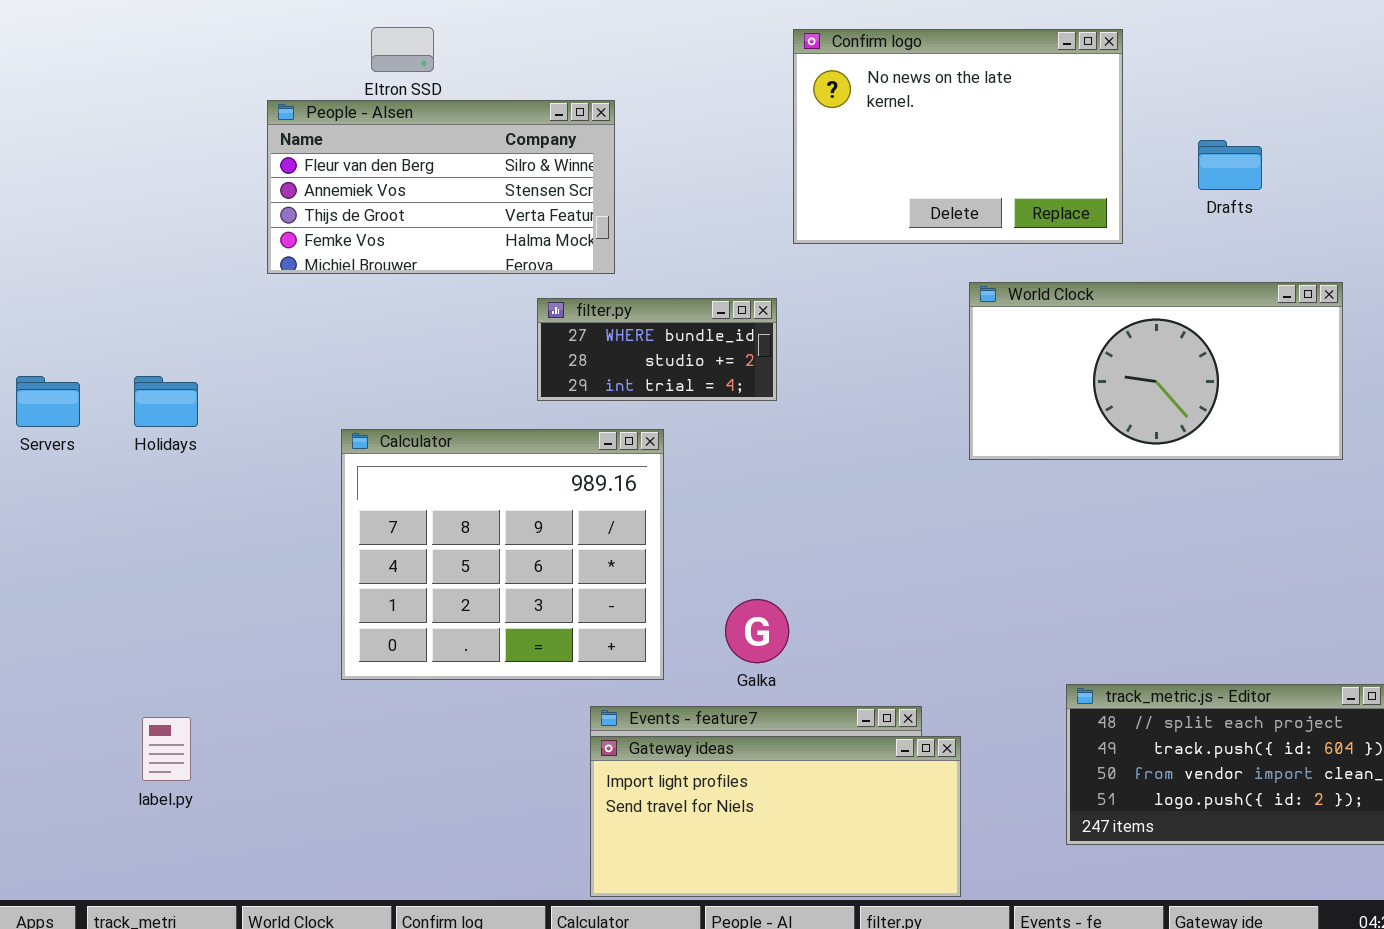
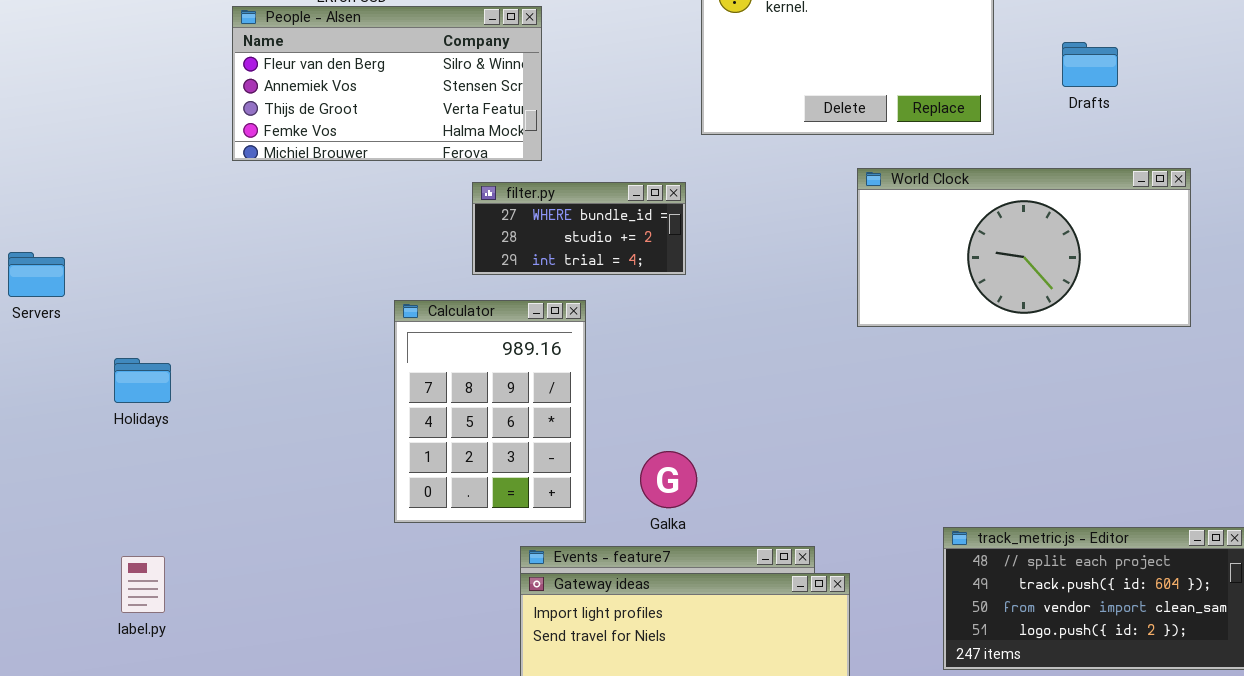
Holidays: [134,376,198,427] -> [114,358,171,403], moved
Calculator: [341,429,664,680] -> [394,300,586,523], resized

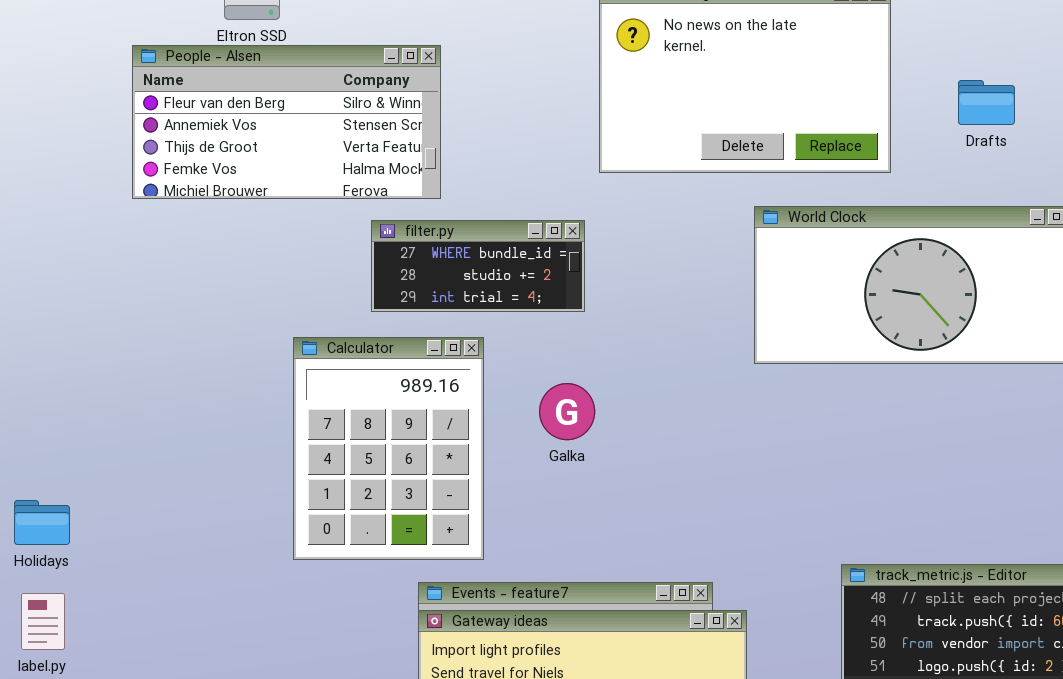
Holidays: [114,358,171,403] -> [14,500,70,545], moved
Galka: [640,451,697,508] -> [539,383,595,440], moved

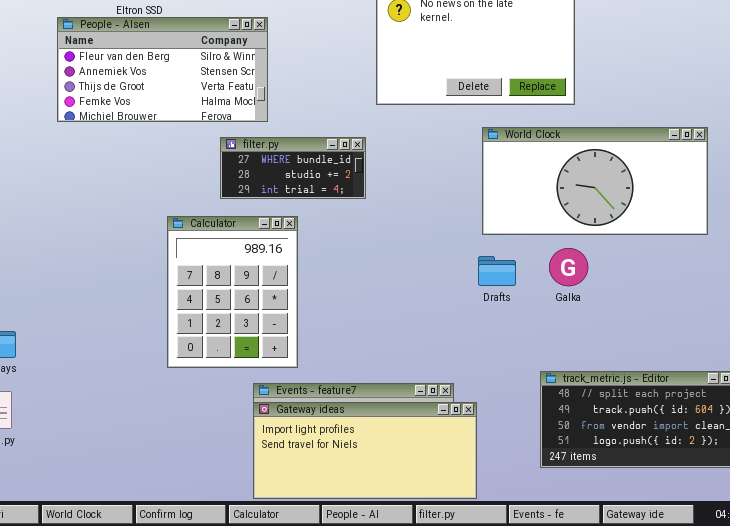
Drafts: [958,80,1015,125] -> [478,256,516,286], moved
Galka: [539,383,595,440] -> [549,248,588,286], moved

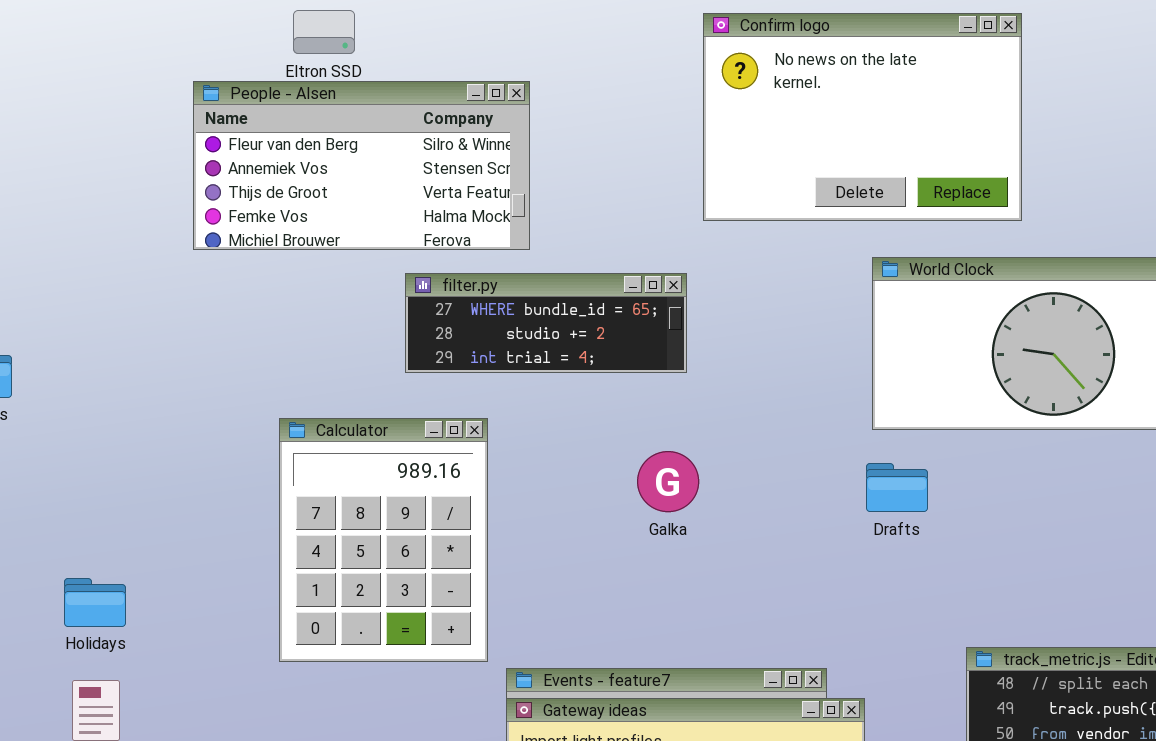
filter.py: [220,137,366,199] -> [405,273,687,373], resized
Calculator: [167,216,298,368] -> [279,418,488,662], moved
Galka: [549,248,588,286] -> [637,451,699,512], moved

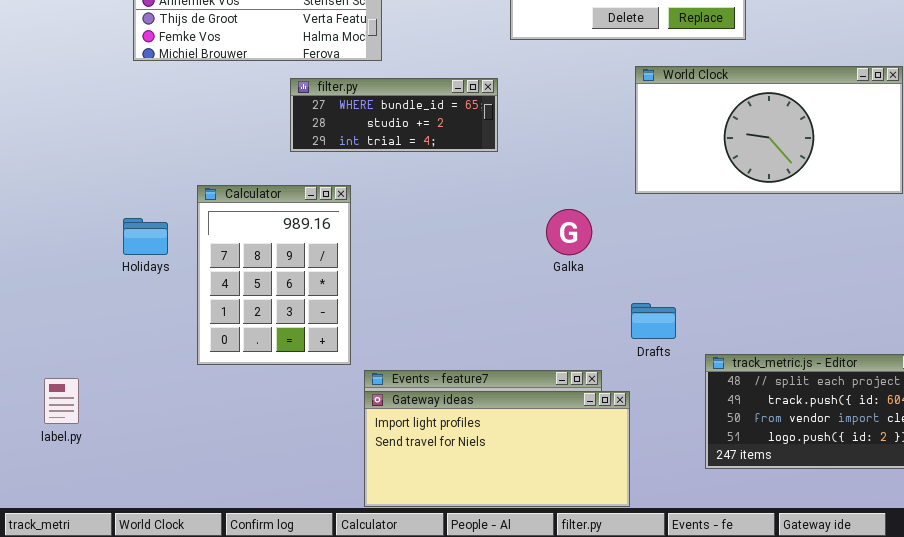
Galka: [637,451,699,512] -> [546,209,592,255], moved
Drafts: [866,463,928,512] -> [631,303,676,339], moved
Holidays: [64,578,126,627] -> [123,218,168,255], moved

